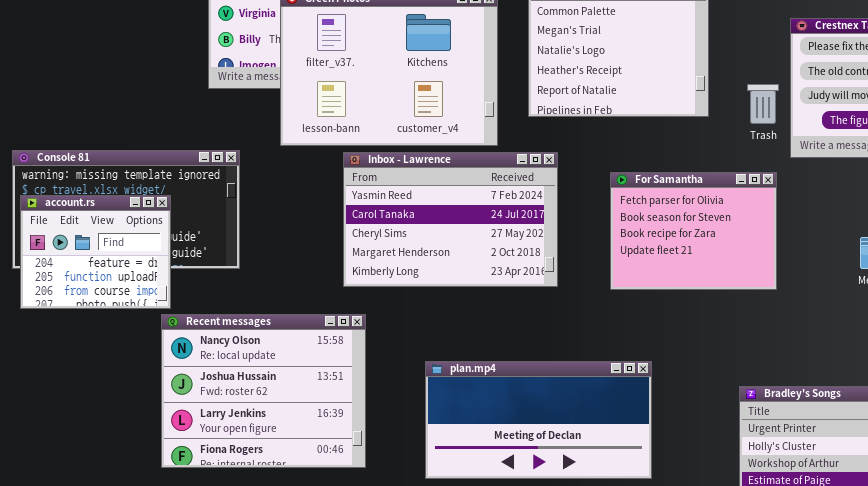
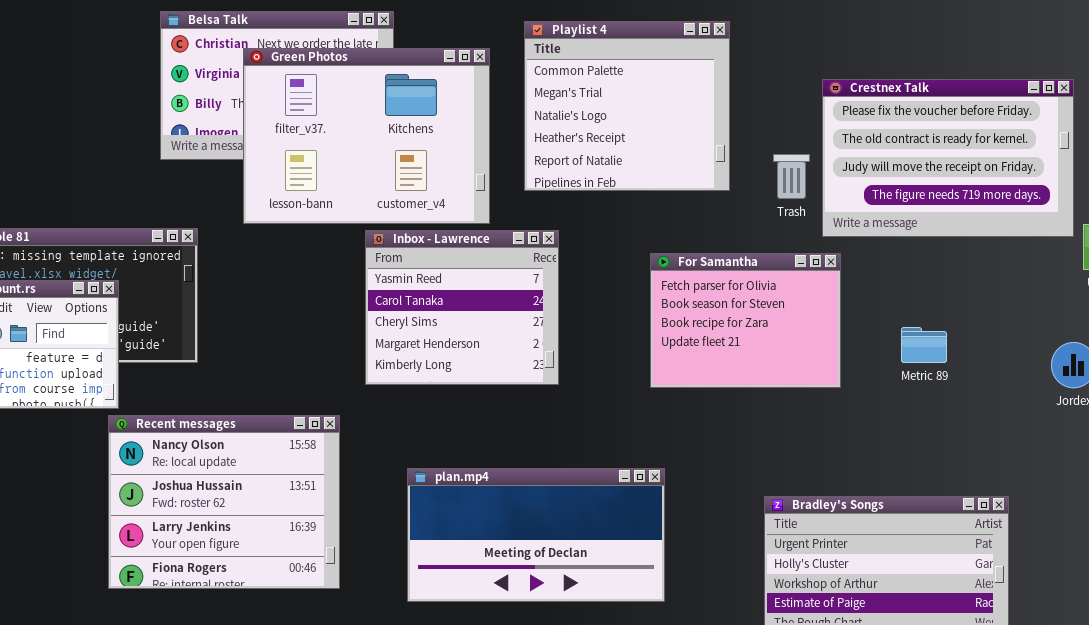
Inbox - Lawrence: [343,152,558,287] -> [365,230,559,385], resized
For Samantha: [610,172,777,290] -> [650,253,841,388], moved

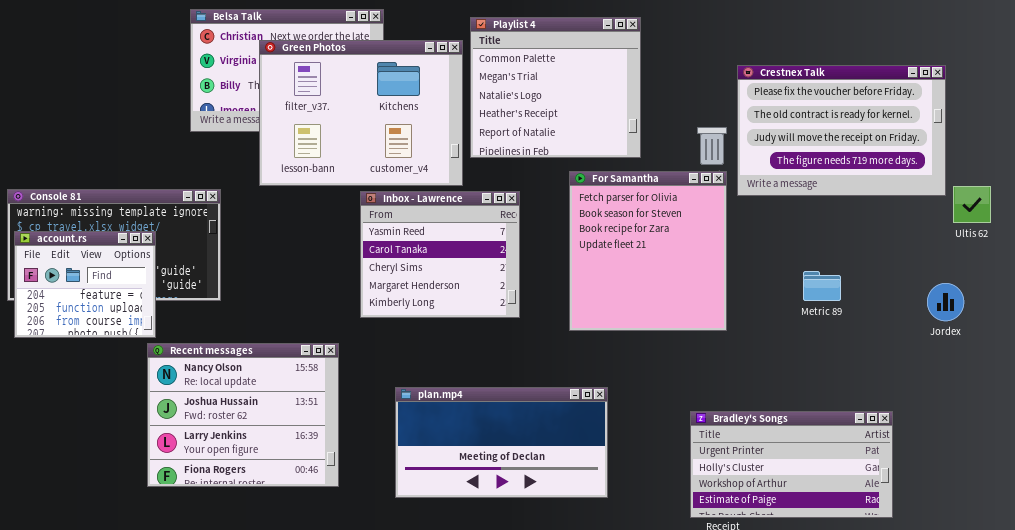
Playlist 4: [524,21,730,191] -> [470,17,641,158], moved
For Samantha: [650,253,841,388] -> [569,171,727,331], moved, resized

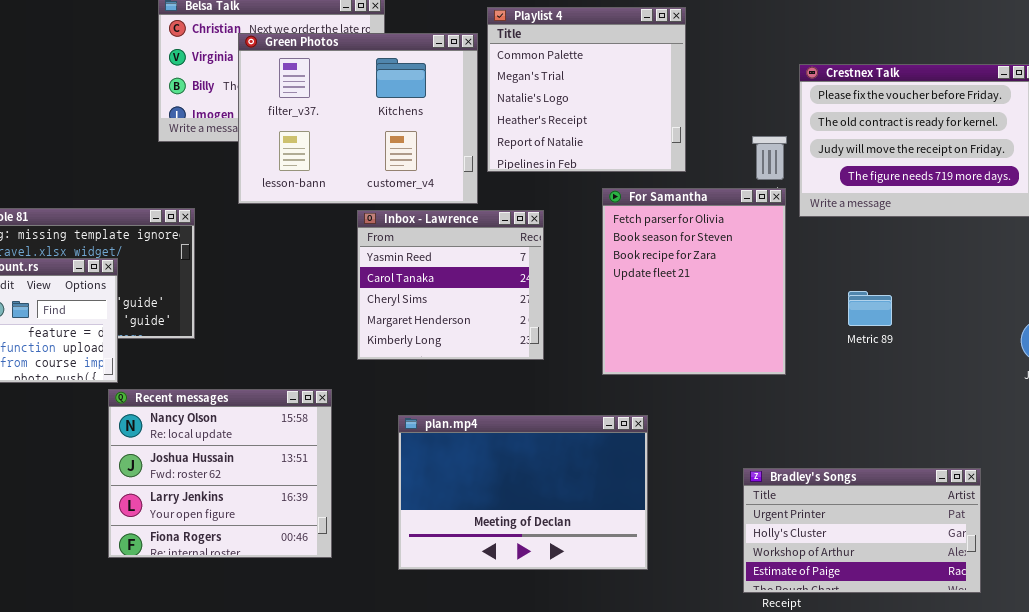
Metric 89: [803,271,841,301] -> [848,291,892,326], moved
plan.mp4: [395,387,608,498] -> [398,415,648,570], resized

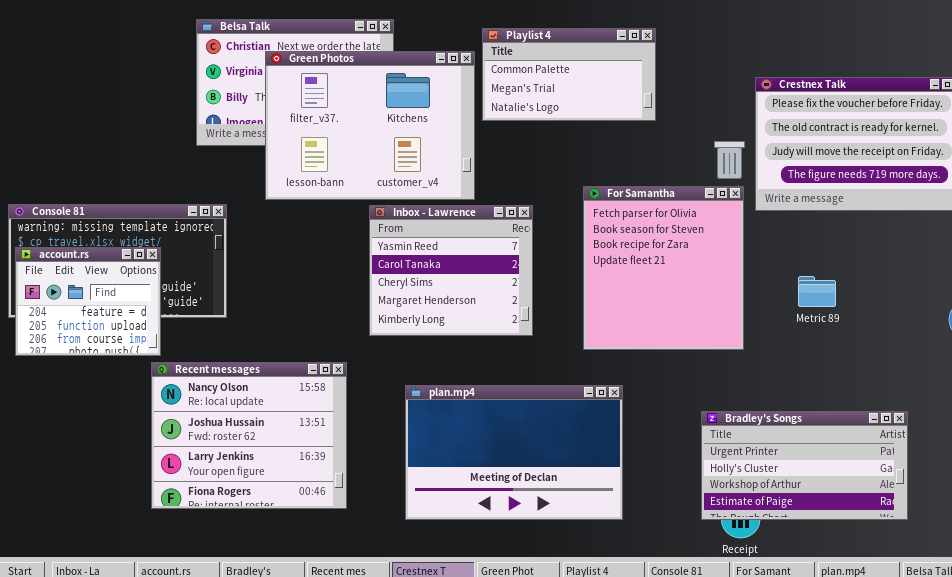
Playlist 4: [487,7,686,172] -> [482,28,656,121], resized
Bradley's Songs: [743,468,981,593] -> [701,411,908,520], moved

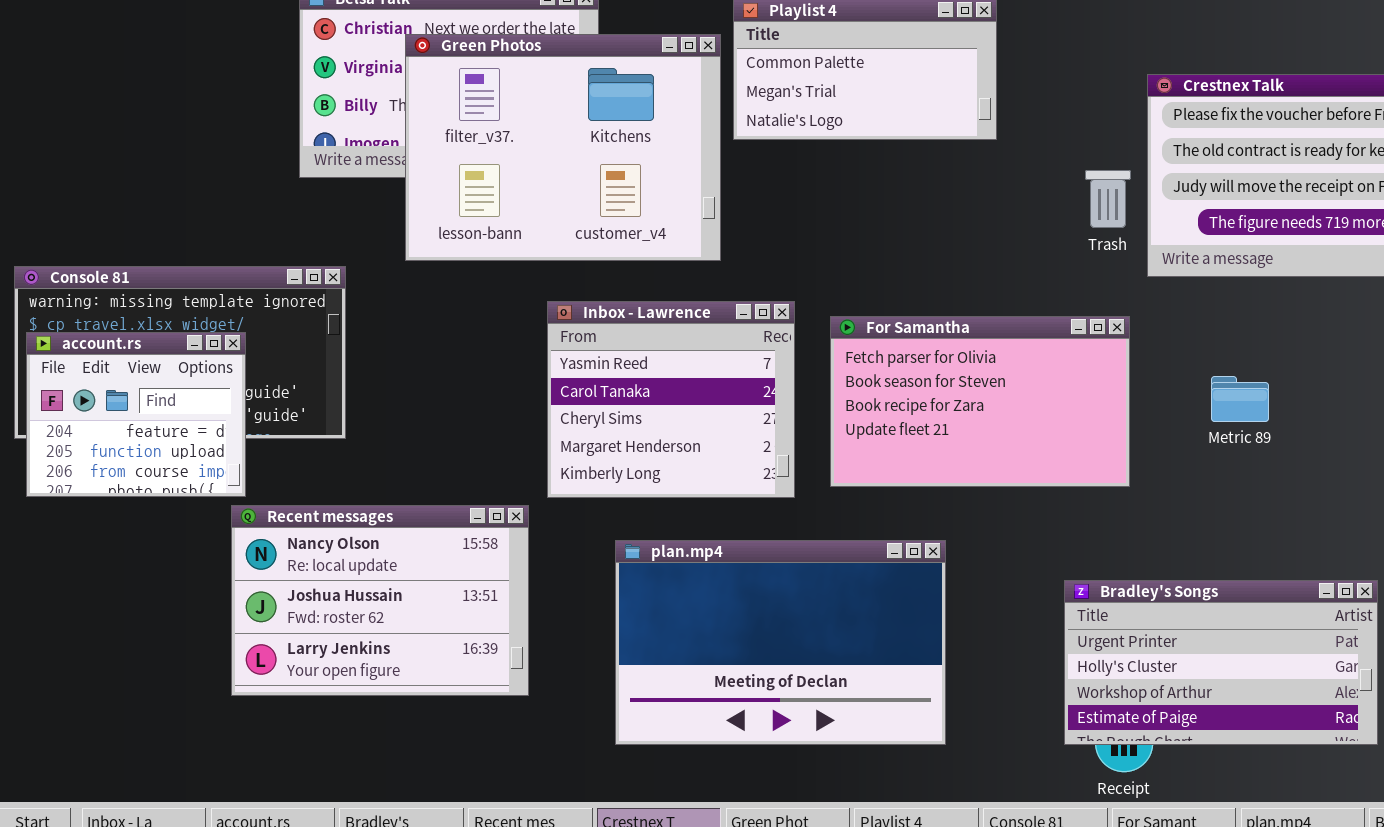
For Samantha: [583,186,744,350] -> [830,316,1130,487], resized
Inbox - Lawrence: [369,205,533,336] -> [547,301,795,498], moved
Recent messages: [151,362,347,509] -> [231,505,529,696], resized

